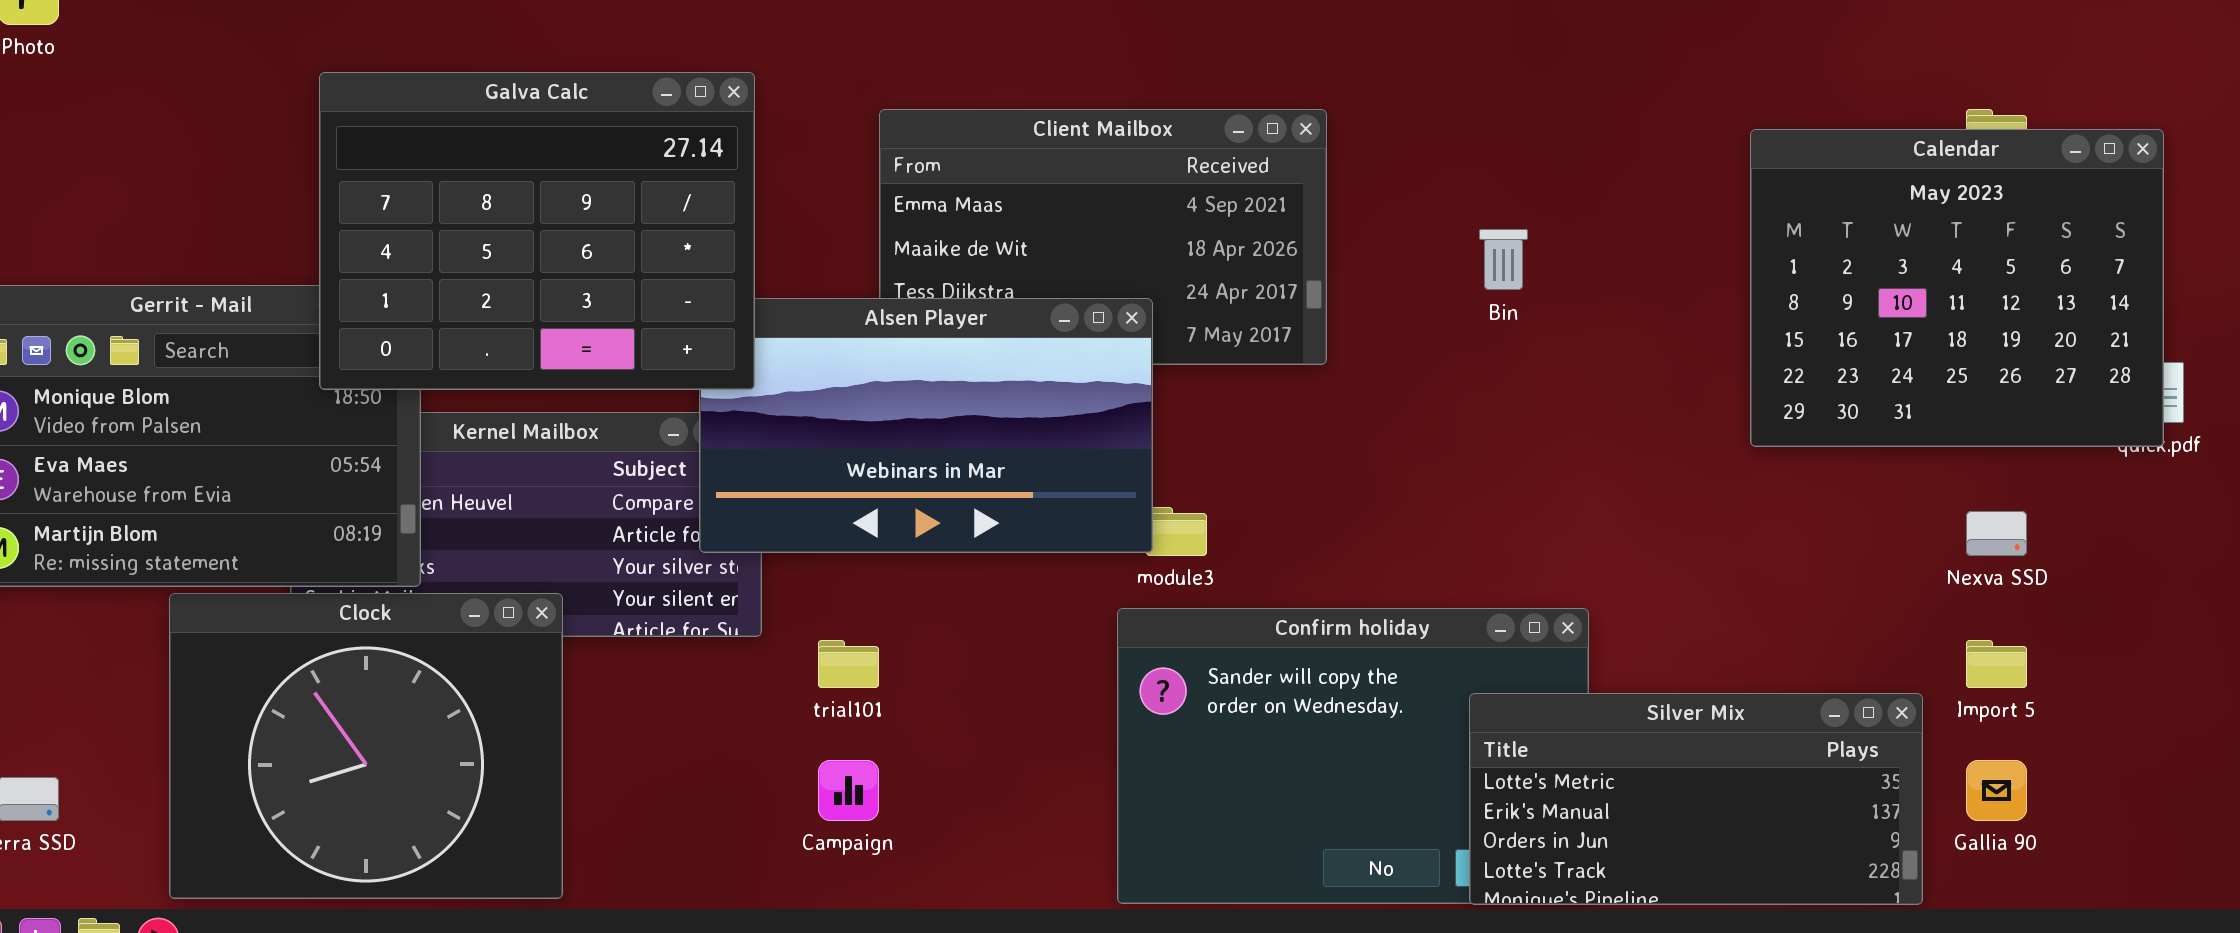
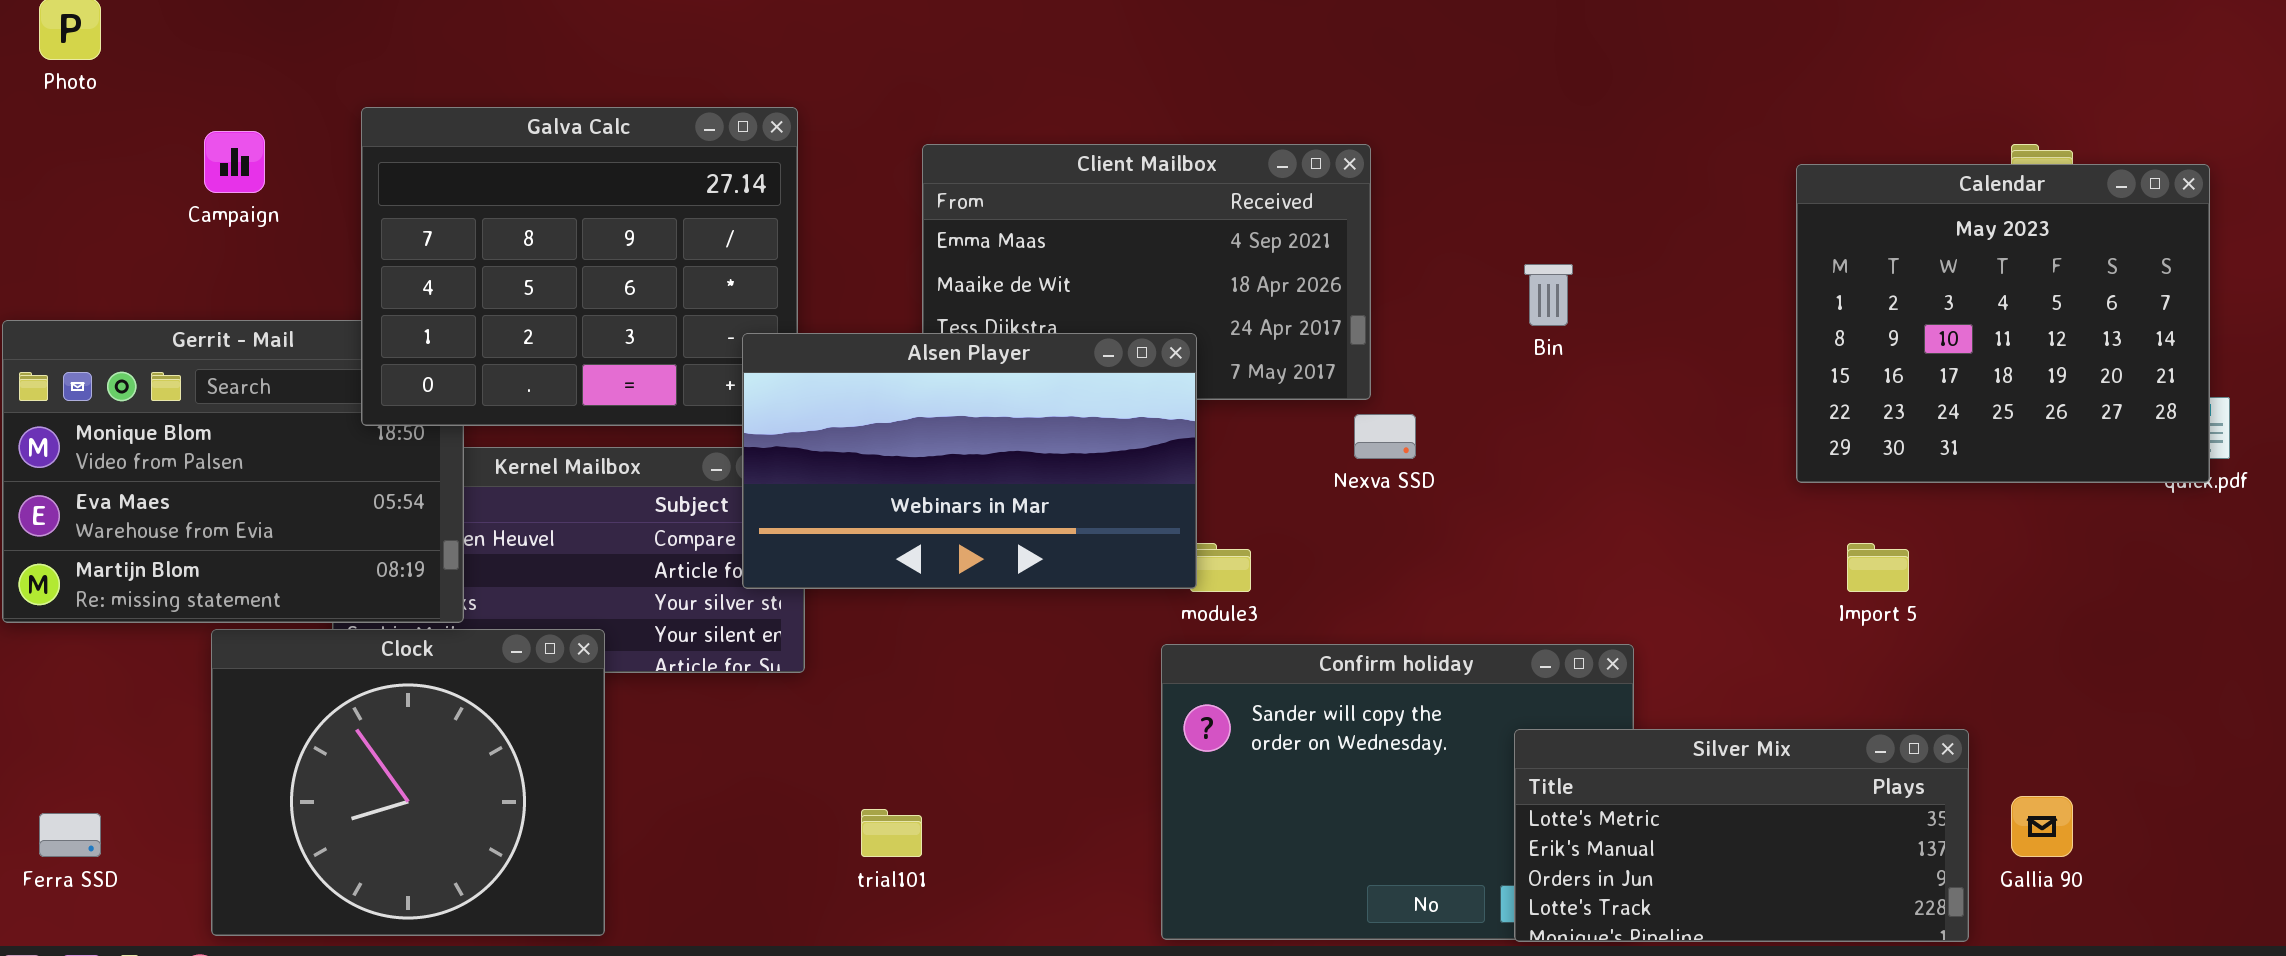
Alsen Player: [699,298,1153,553] -> [742,333,1197,589], raised
Nexva SSD: [1966,511,2027,556] -> [1354,414,1416,459], moved
trial101: [818,640,879,688] -> [861,809,922,857], moved
Import 5: [1966,640,2027,688] -> [1847,543,1909,592], moved
Campaign: [818,760,879,821] -> [204,131,265,193], moved

